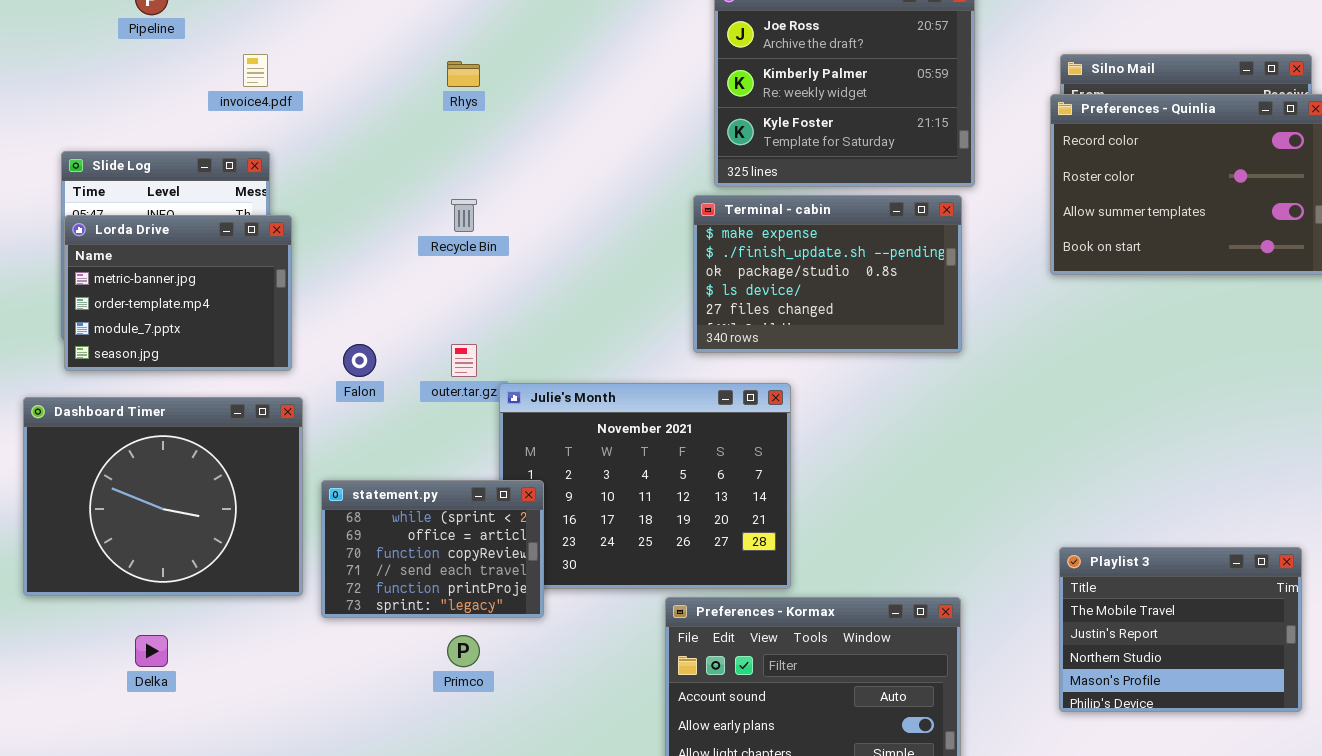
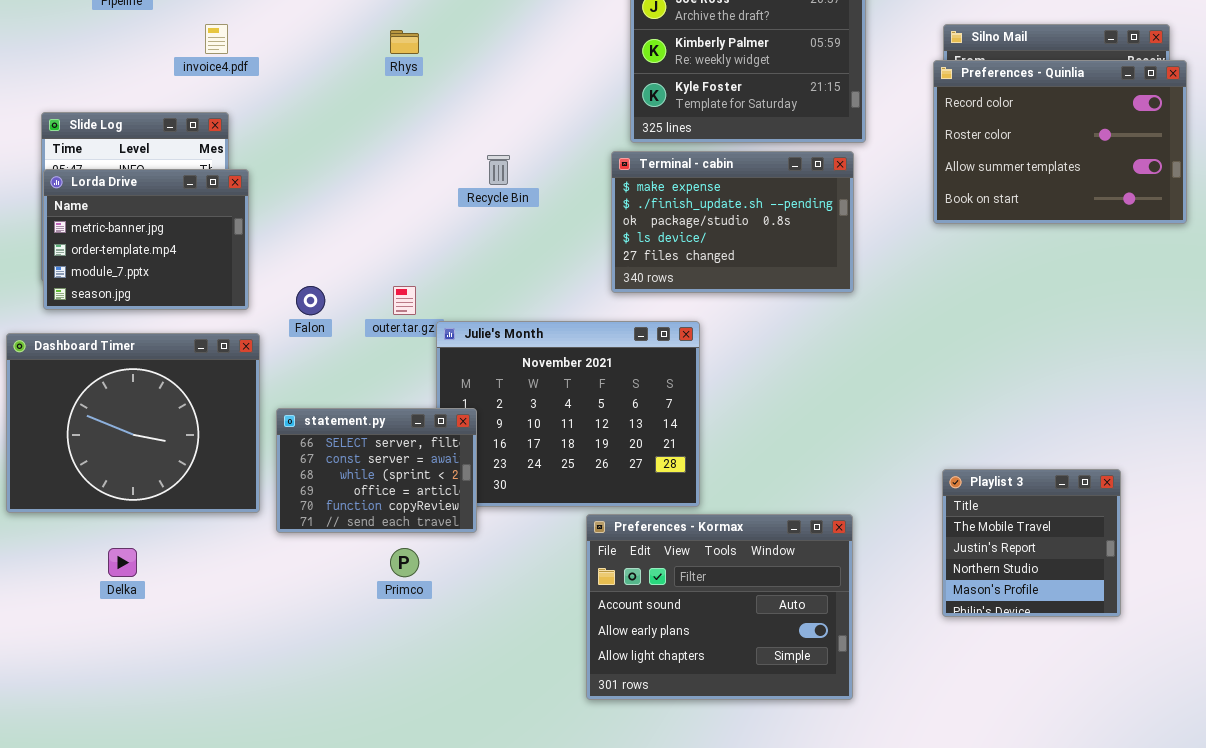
Recycle Bin: [451,199,477,232] -> [487,155,510,185], moved
statement.py: [321,480,544,618] -> [276,408,477,533], scrolled up 2 rows
Playlist 3: [1059,547,1302,712] -> [942,469,1121,617], resized

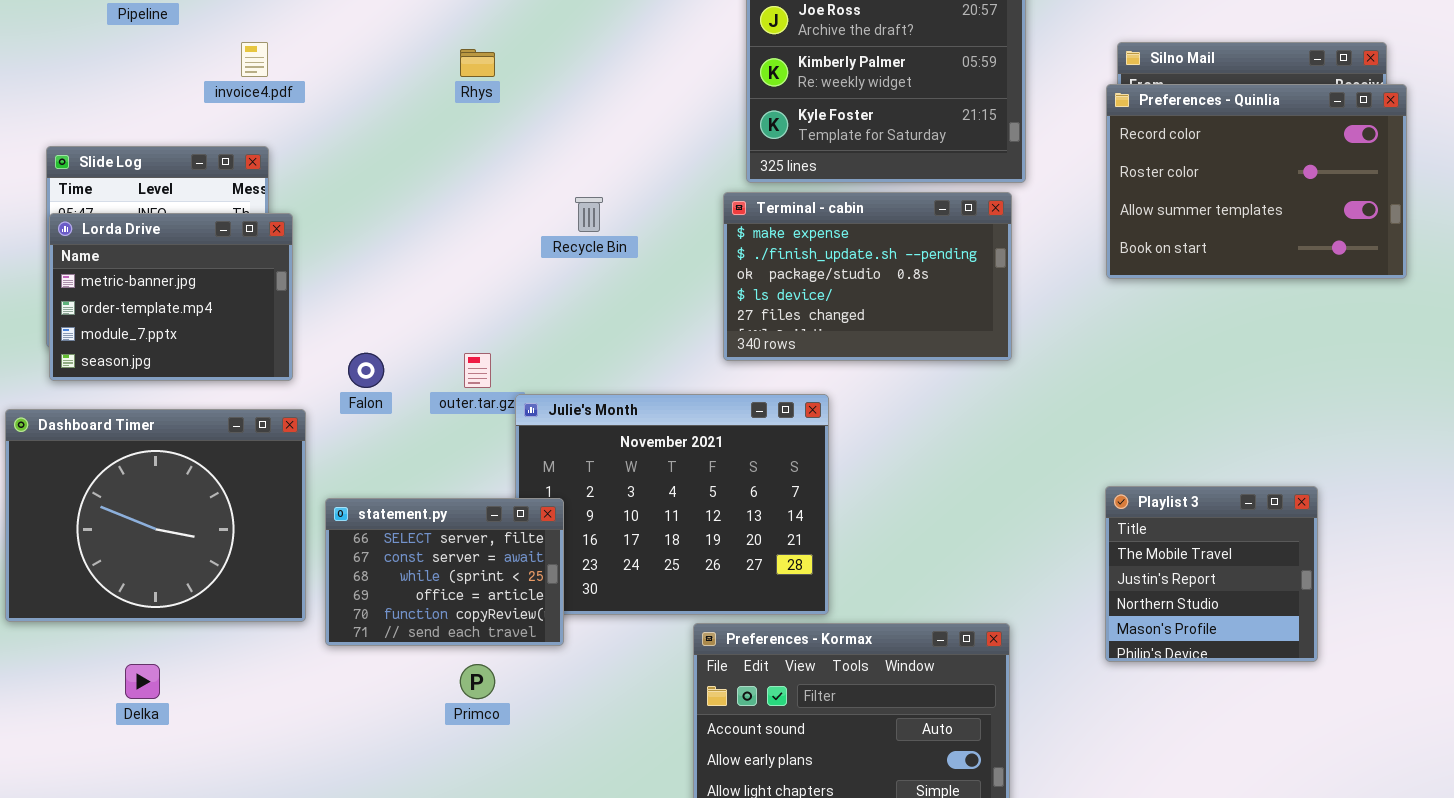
Playlist 3: [942,469,1121,617] -> [1105,486,1318,662], moved

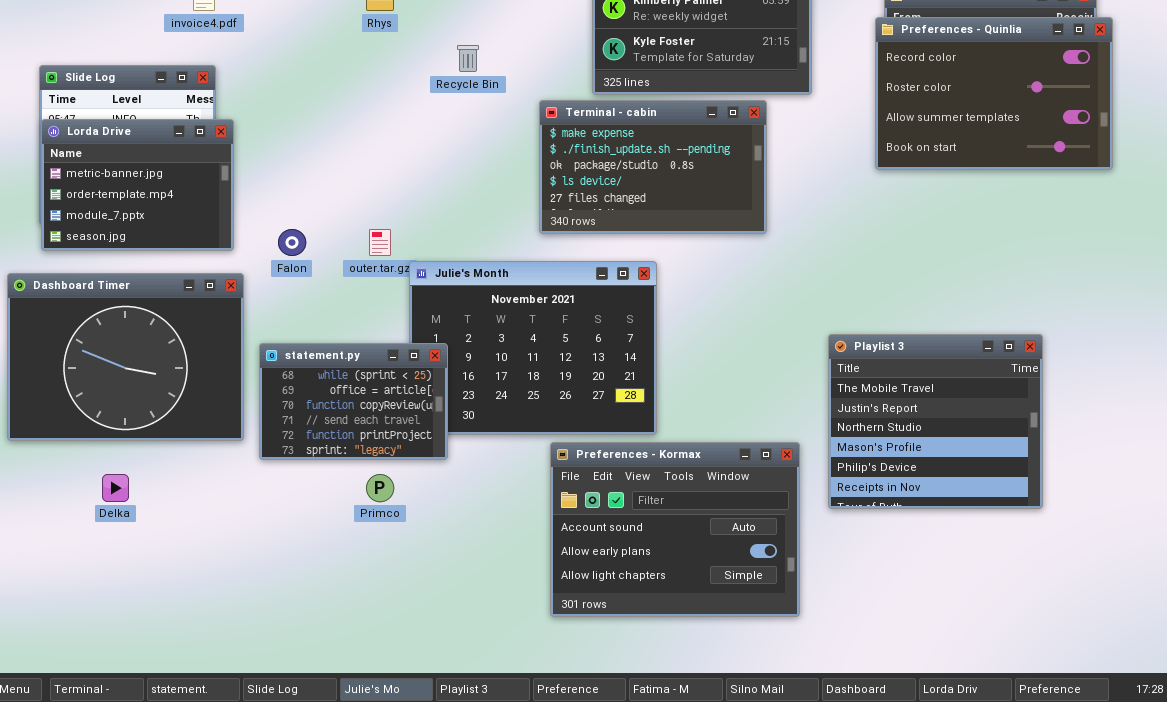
Terminal - cabin: [723,192,1012,361] -> [539,100,767,234], moved
Recycle Bin: [575,197,603,232] -> [457,45,479,72], moved
Playlist 3: [1105,486,1318,662] -> [828,334,1043,509], resized
statement.py: [325,498,564,646] -> [259,343,448,460], scrolled down 2 rows

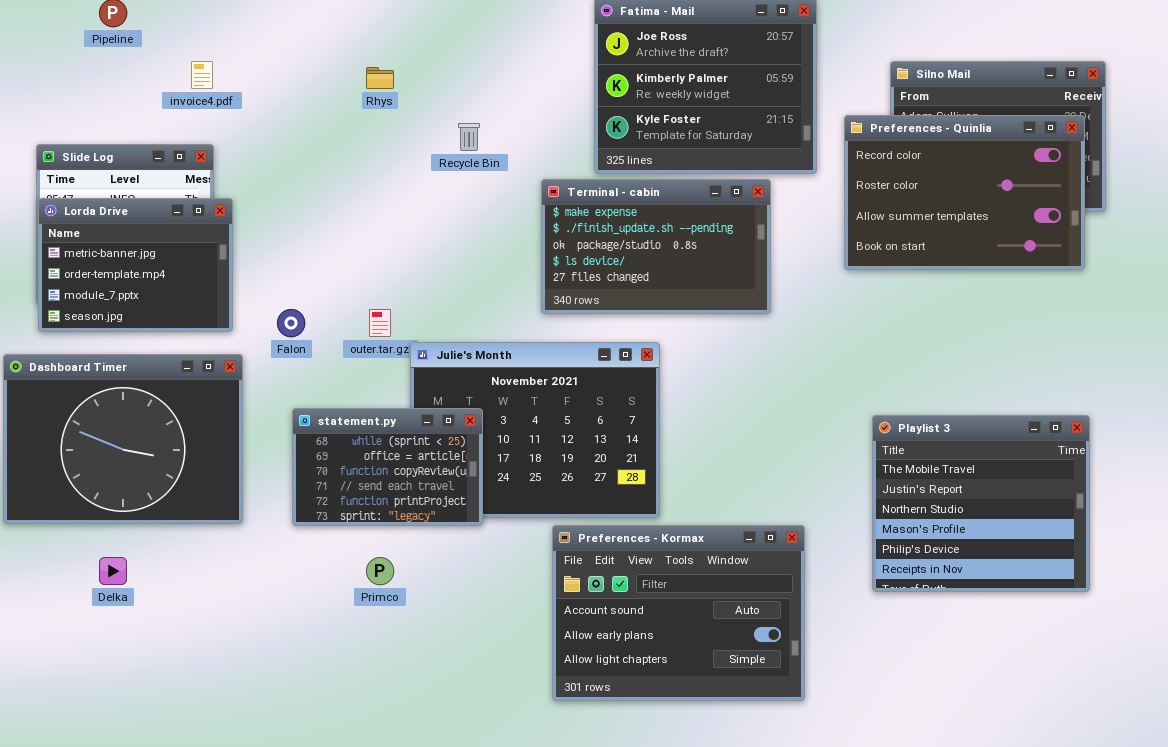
Preferences - Quinlia: [875,17,1113,170] -> [844,115,1085,270], moved
Playlist 3: [828,334,1043,509] -> [872,415,1090,592], moved
statement.py: [259,343,448,460] -> [292,408,483,526], moved

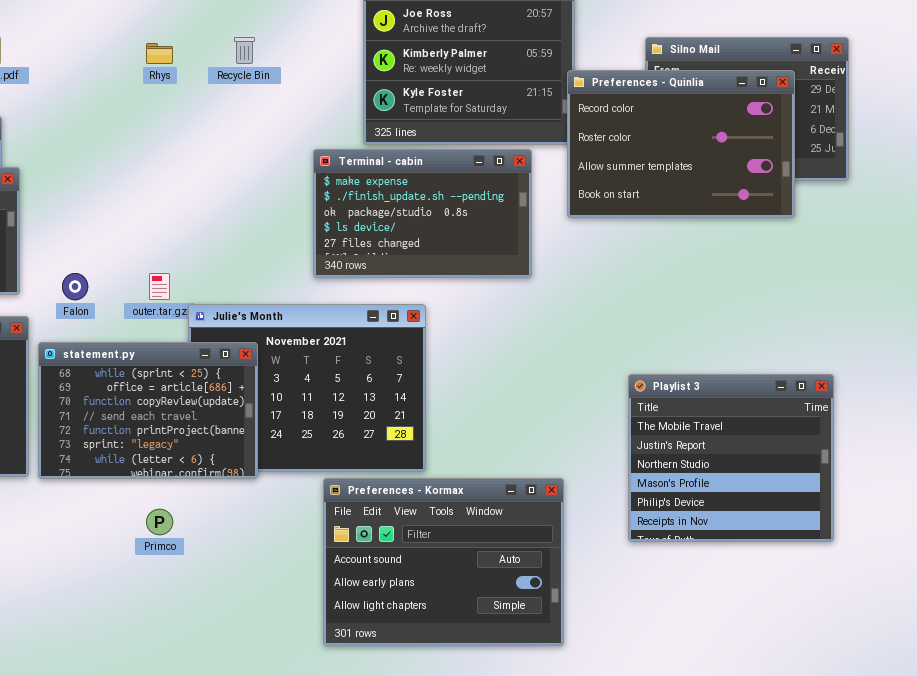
Preferences - Quinlia: [844,115,1085,270] -> [567,70,795,218], moved
Recycle Bin: [458,123,480,151] -> [234,37,255,64], moved
statement.py: [292,408,483,526] -> [38,342,258,479], resized

